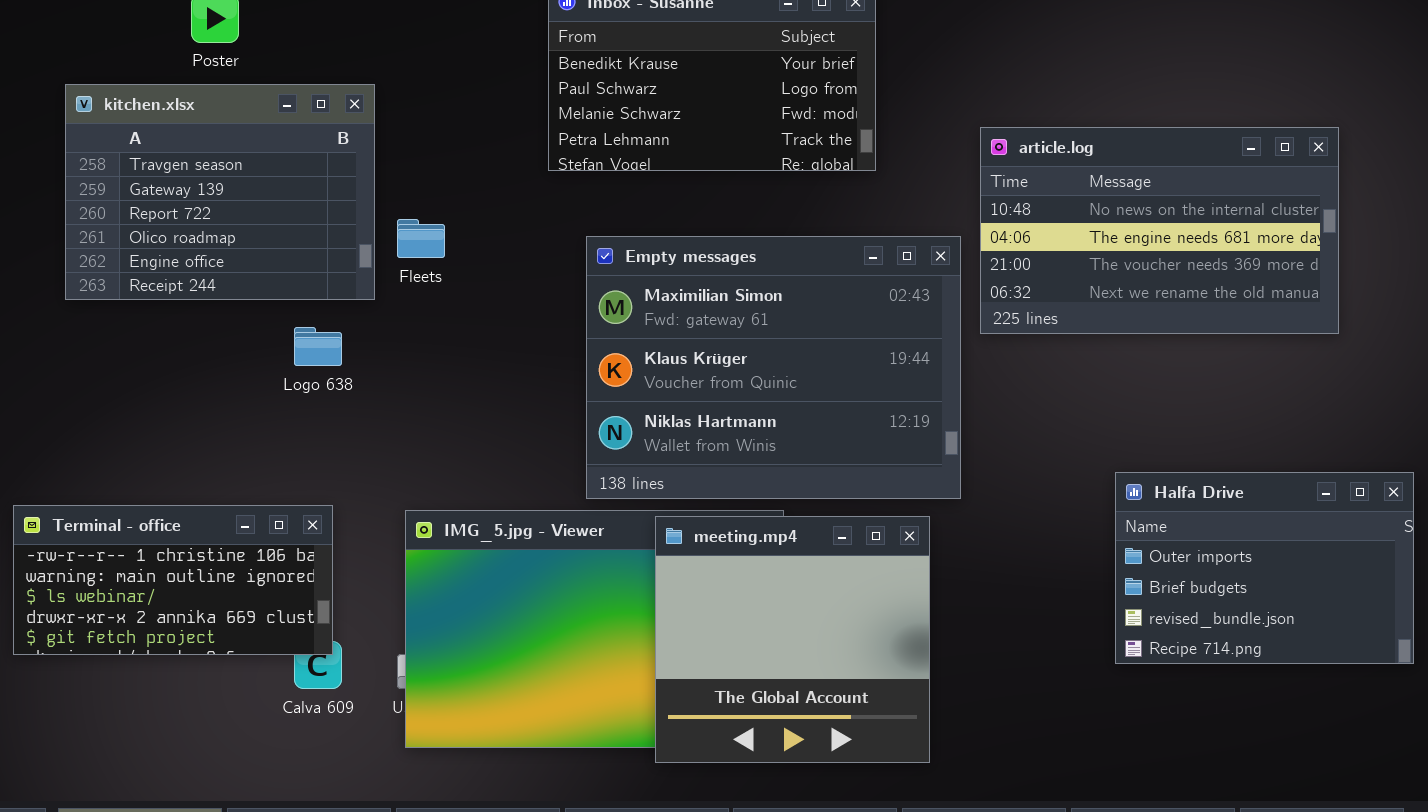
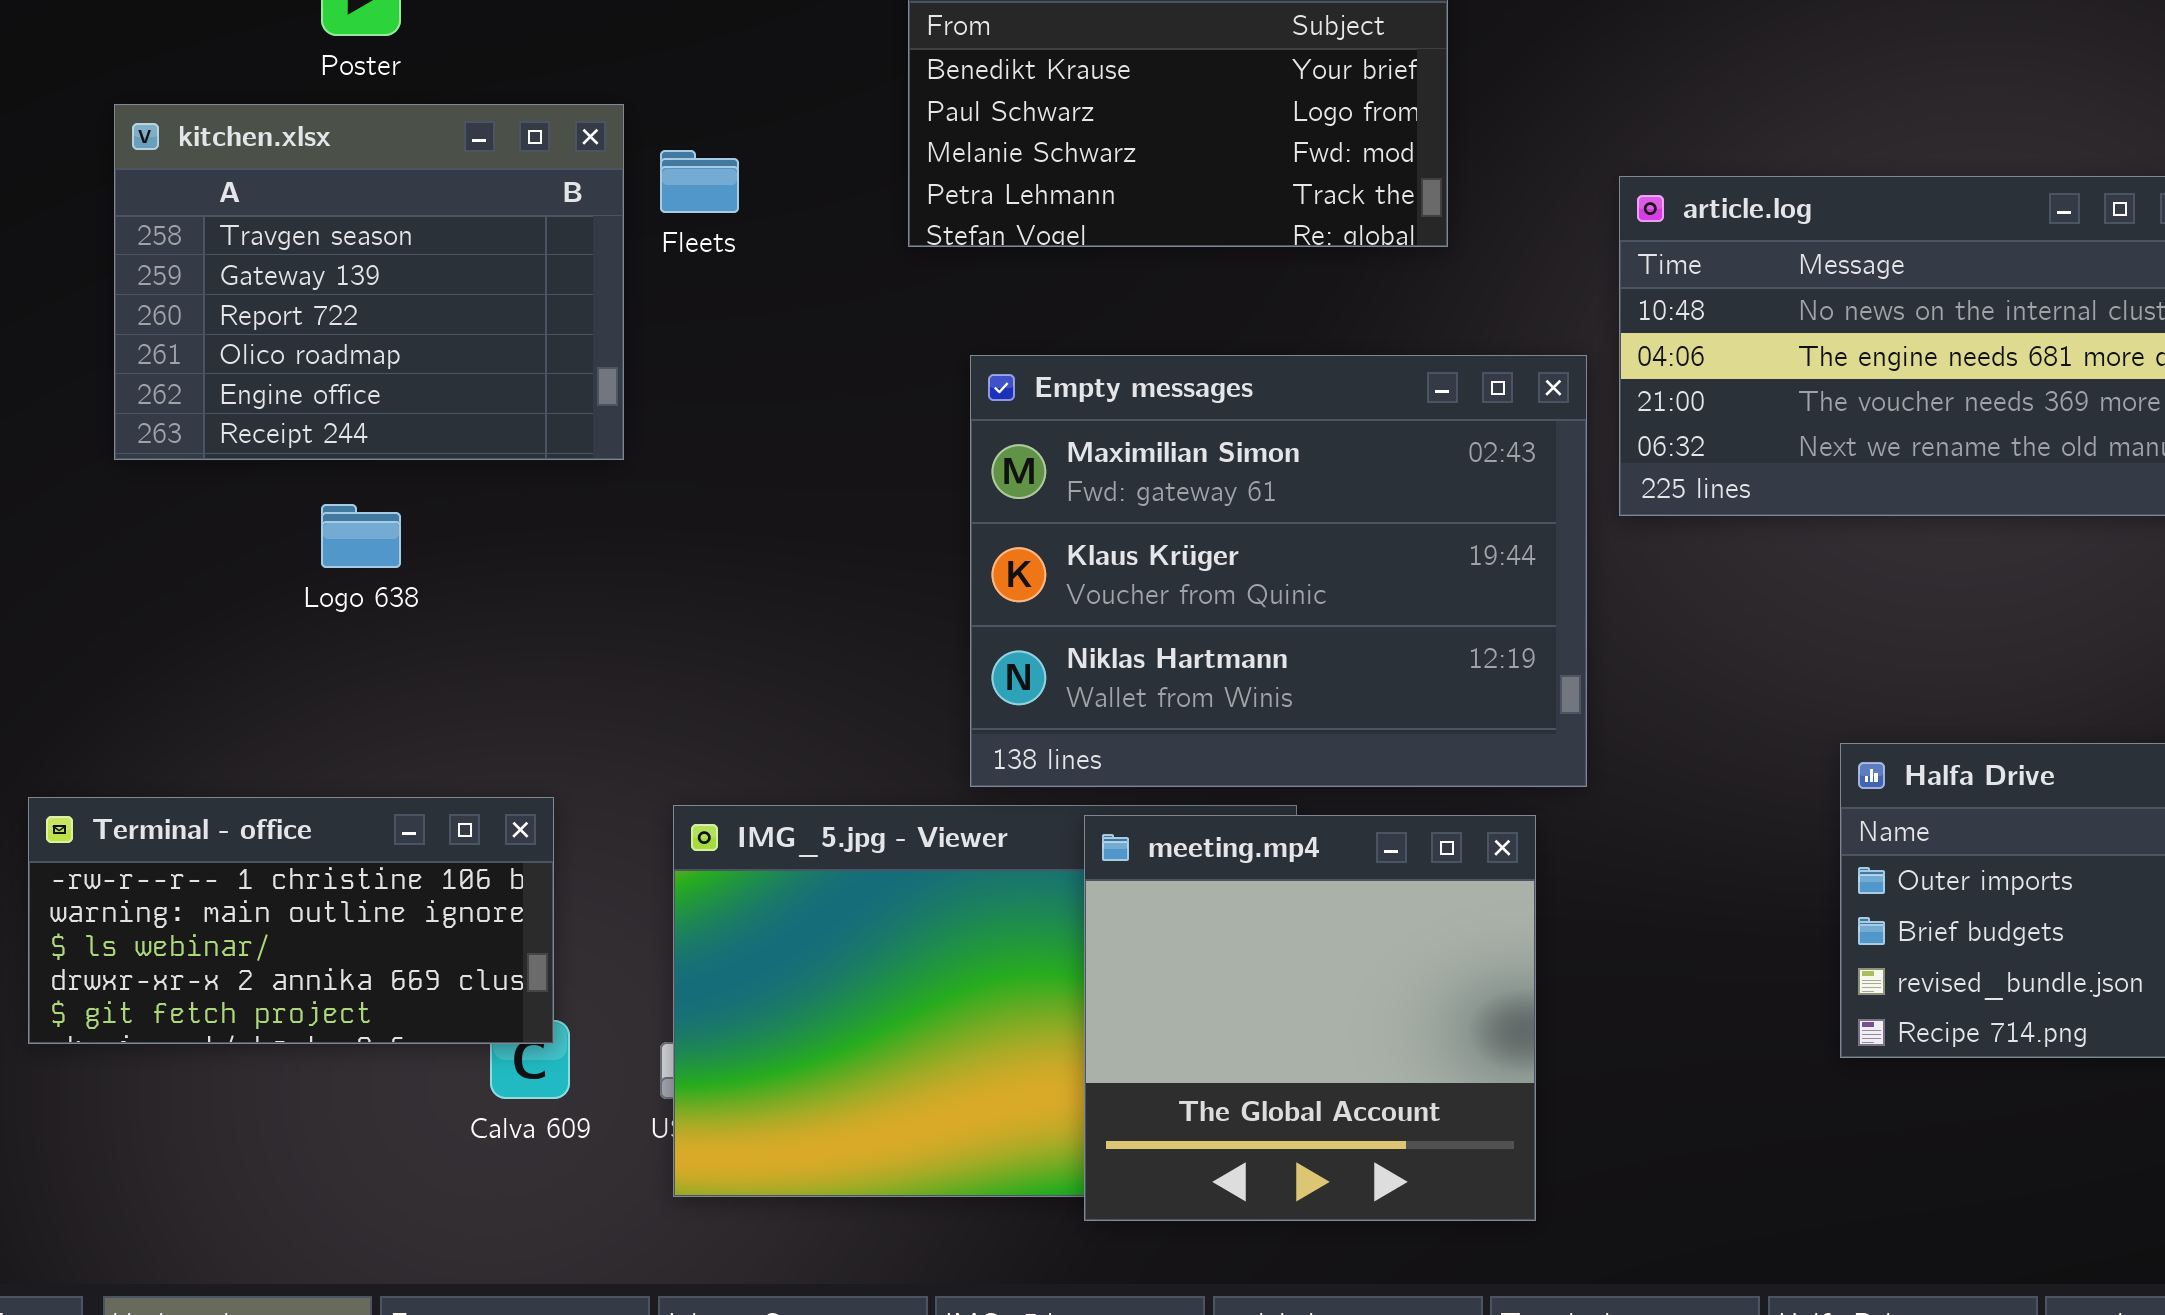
Fleets: [397,219,445,258] -> [660,150,739,213], moved
Logo 638: [294,327,342,366] -> [321,504,401,568], moved

